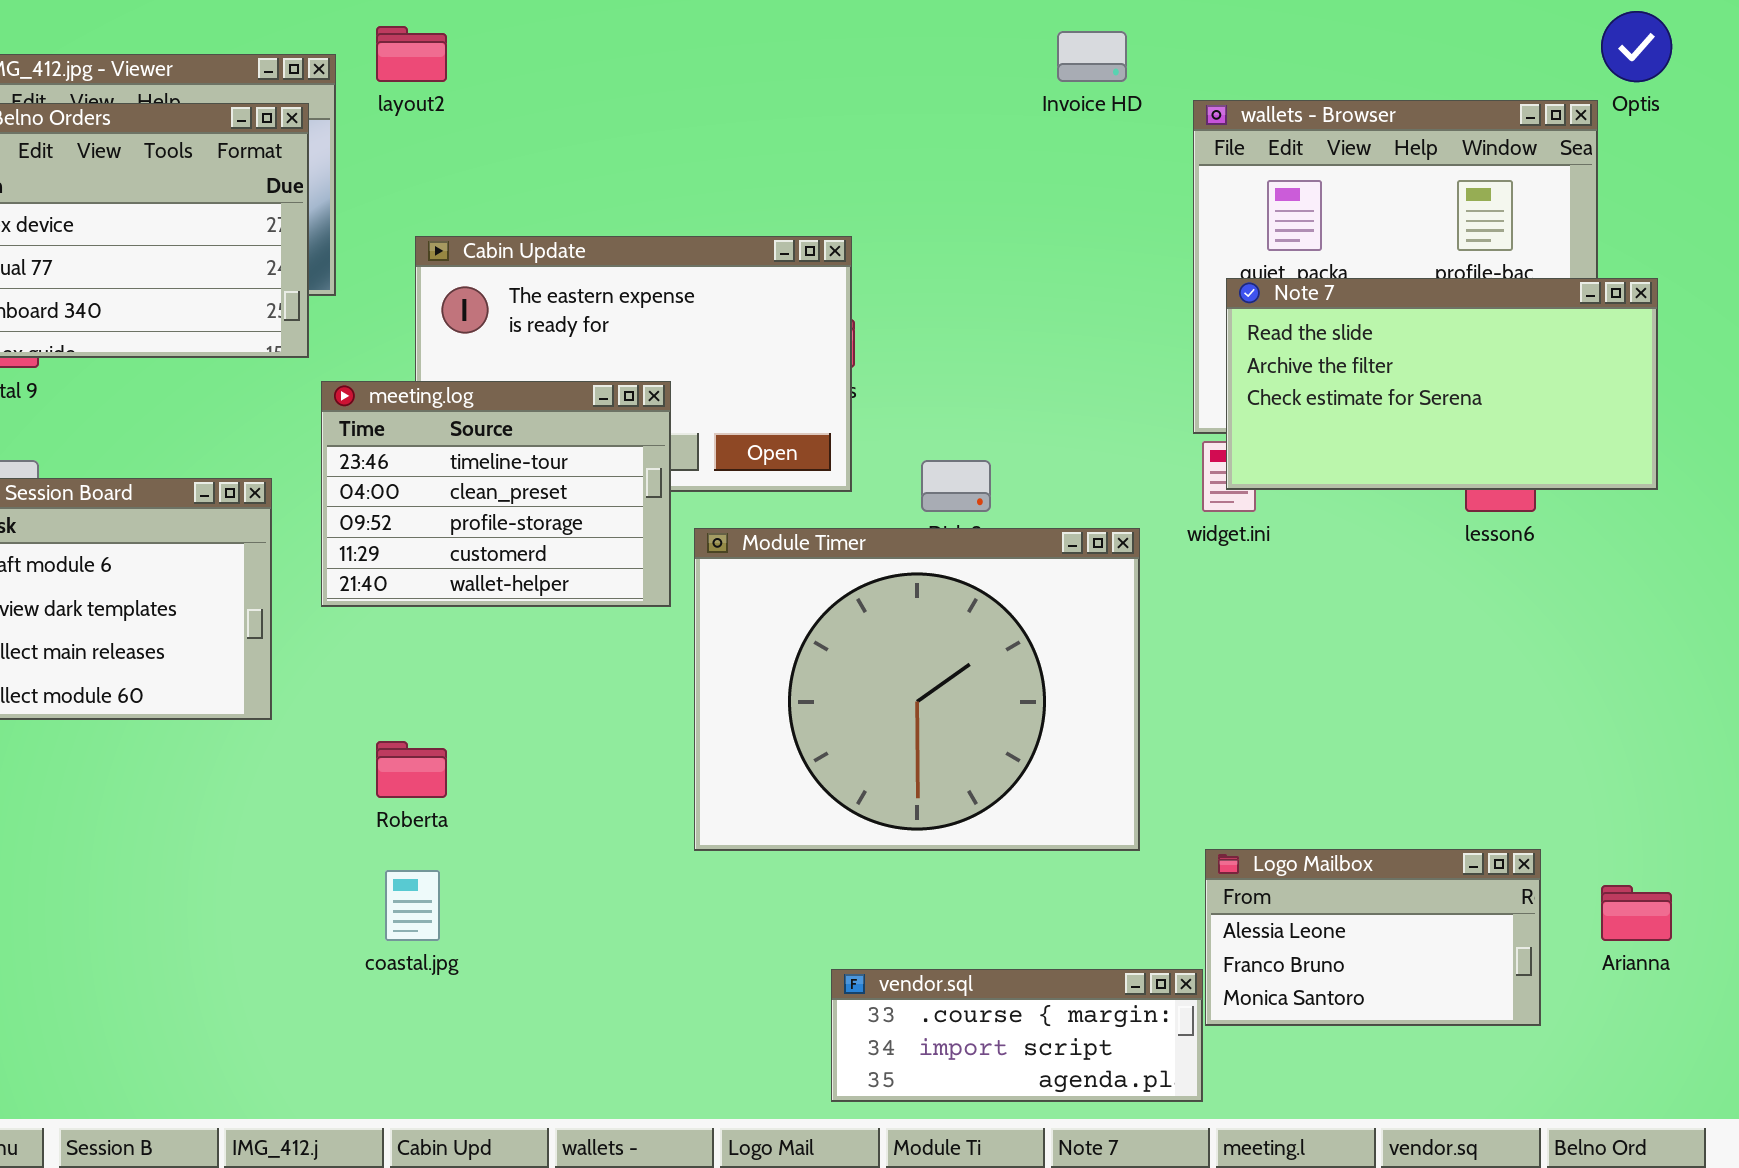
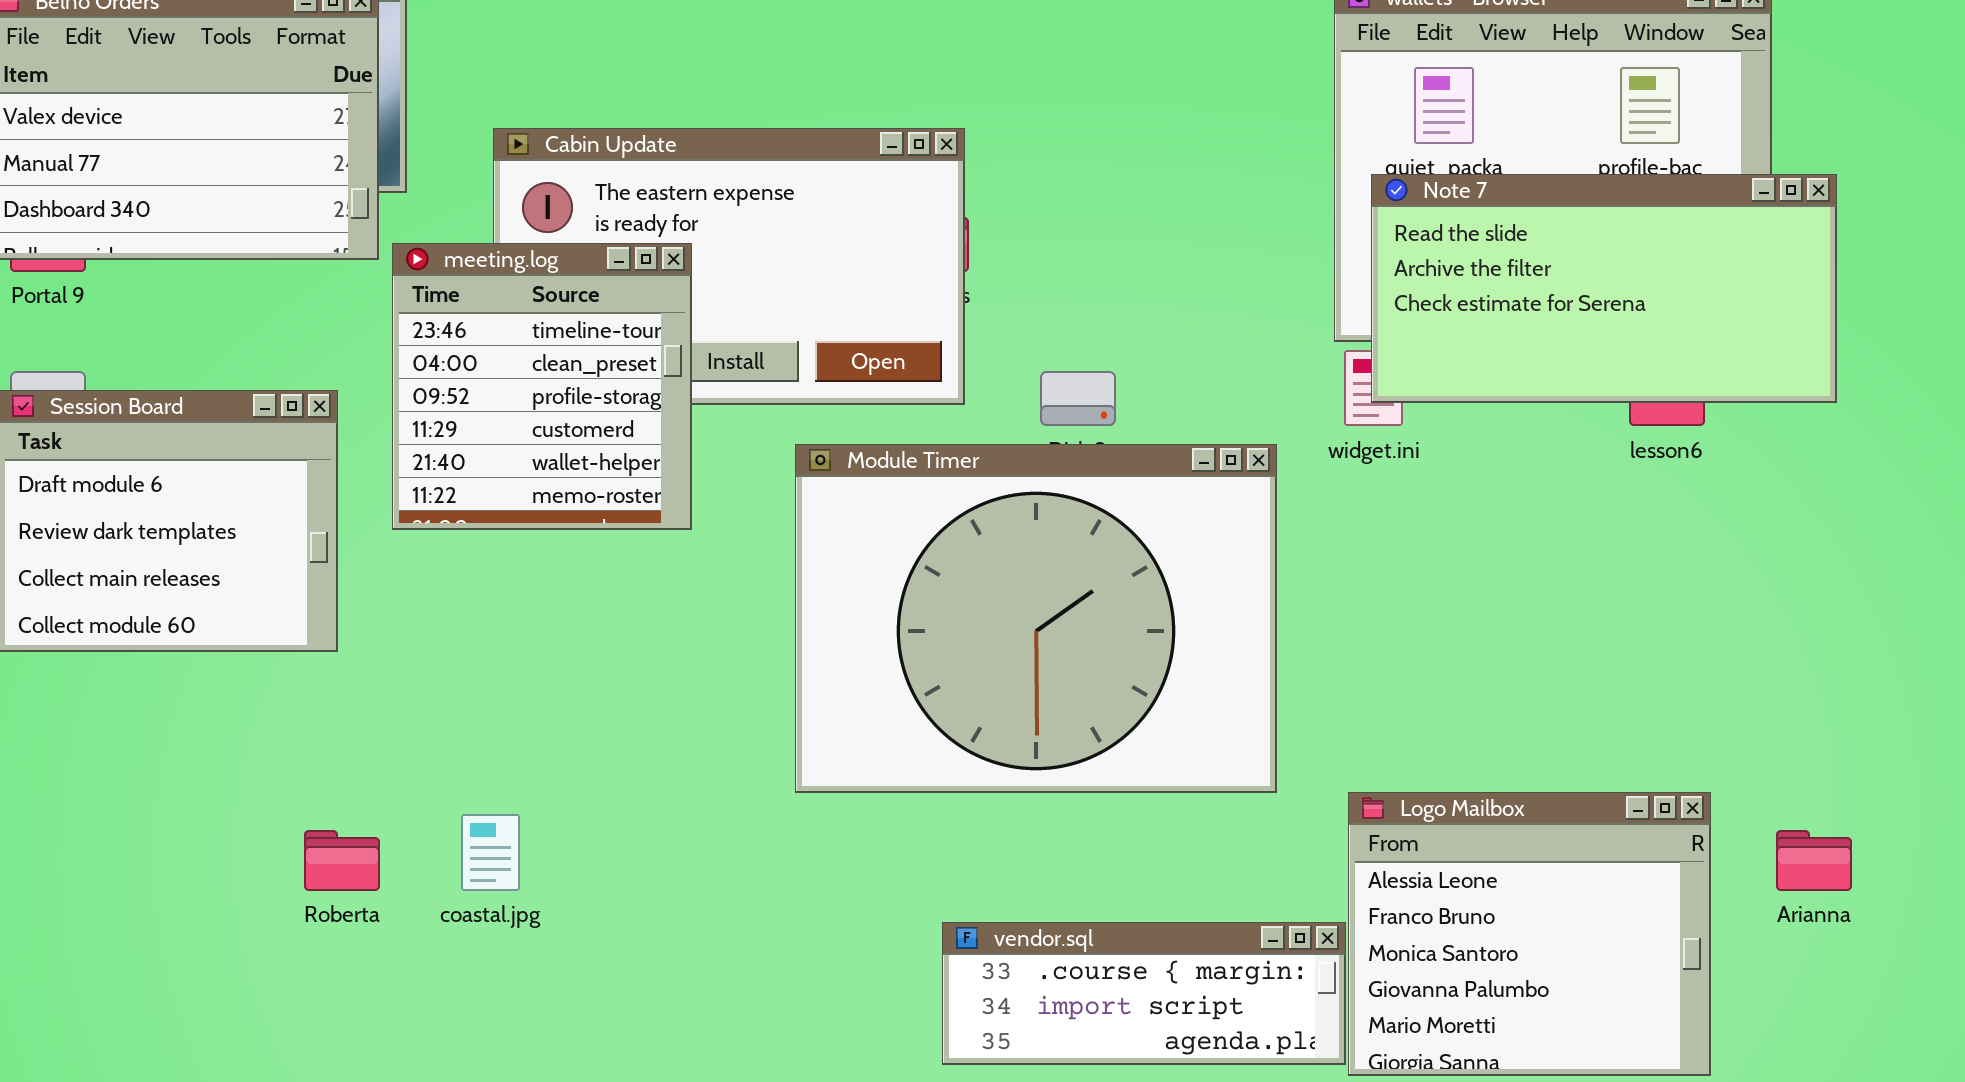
meeting.log: [321,381,671,607] -> [392,243,692,530], resized
Roberta: [376,741,447,798] -> [304,830,380,891], moved
Logo Mailbox: [1205,849,1541,1026] -> [1348,792,1711,1076], resized

